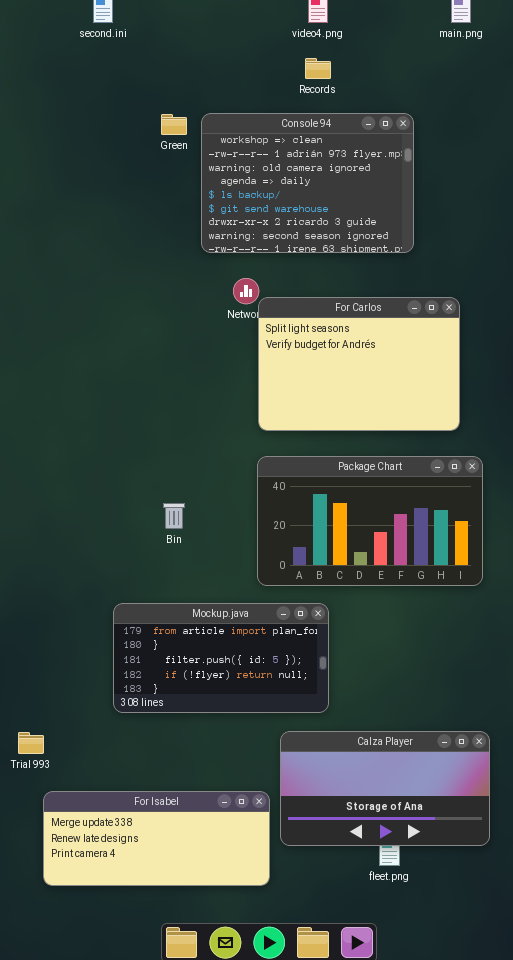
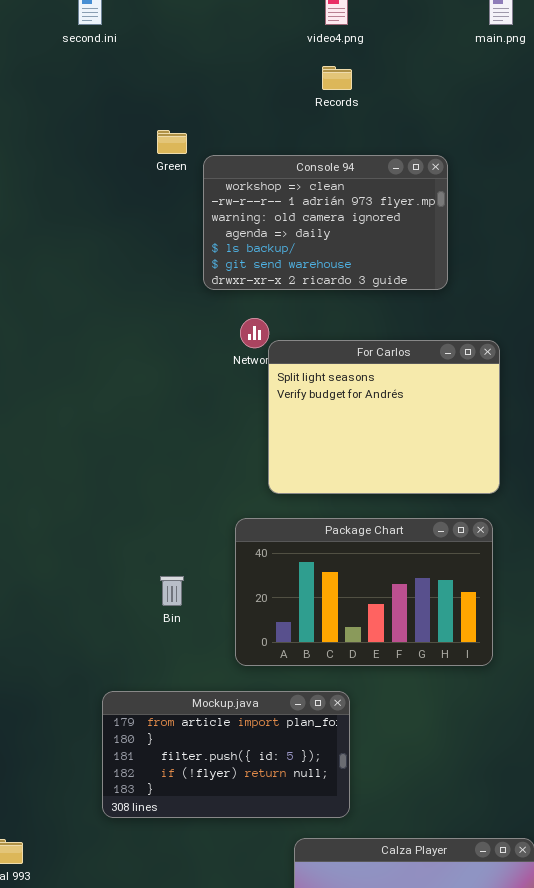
Console 94: [201,113,414,253] -> [203,155,448,290], resized
Package Chart: [257,456,483,586] -> [235,518,493,666], moved

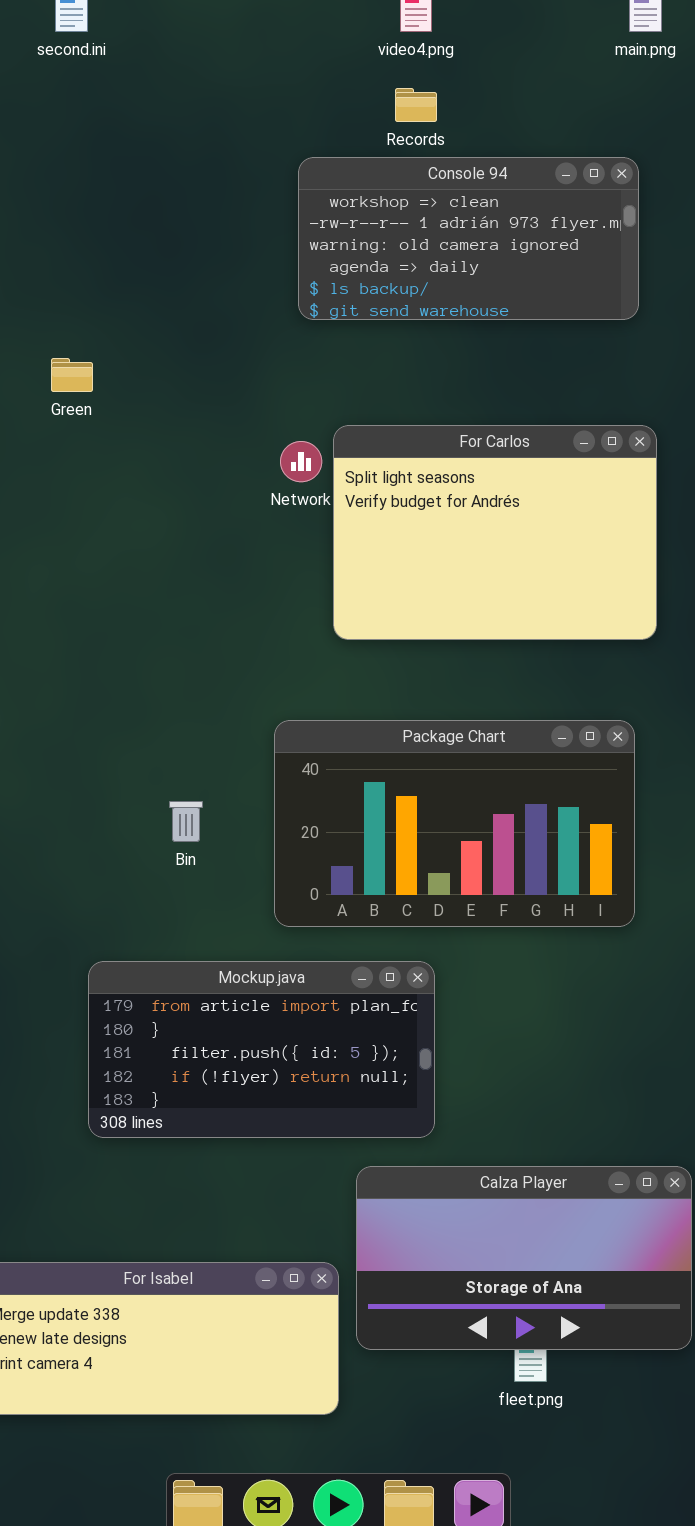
Green: [157,130,187,154] -> [51,358,93,392], moved
Console 94: [203,155,448,290] -> [298,157,639,320], moved, resized
For Carlos: [268,340,500,494] -> [333,425,657,640], moved

